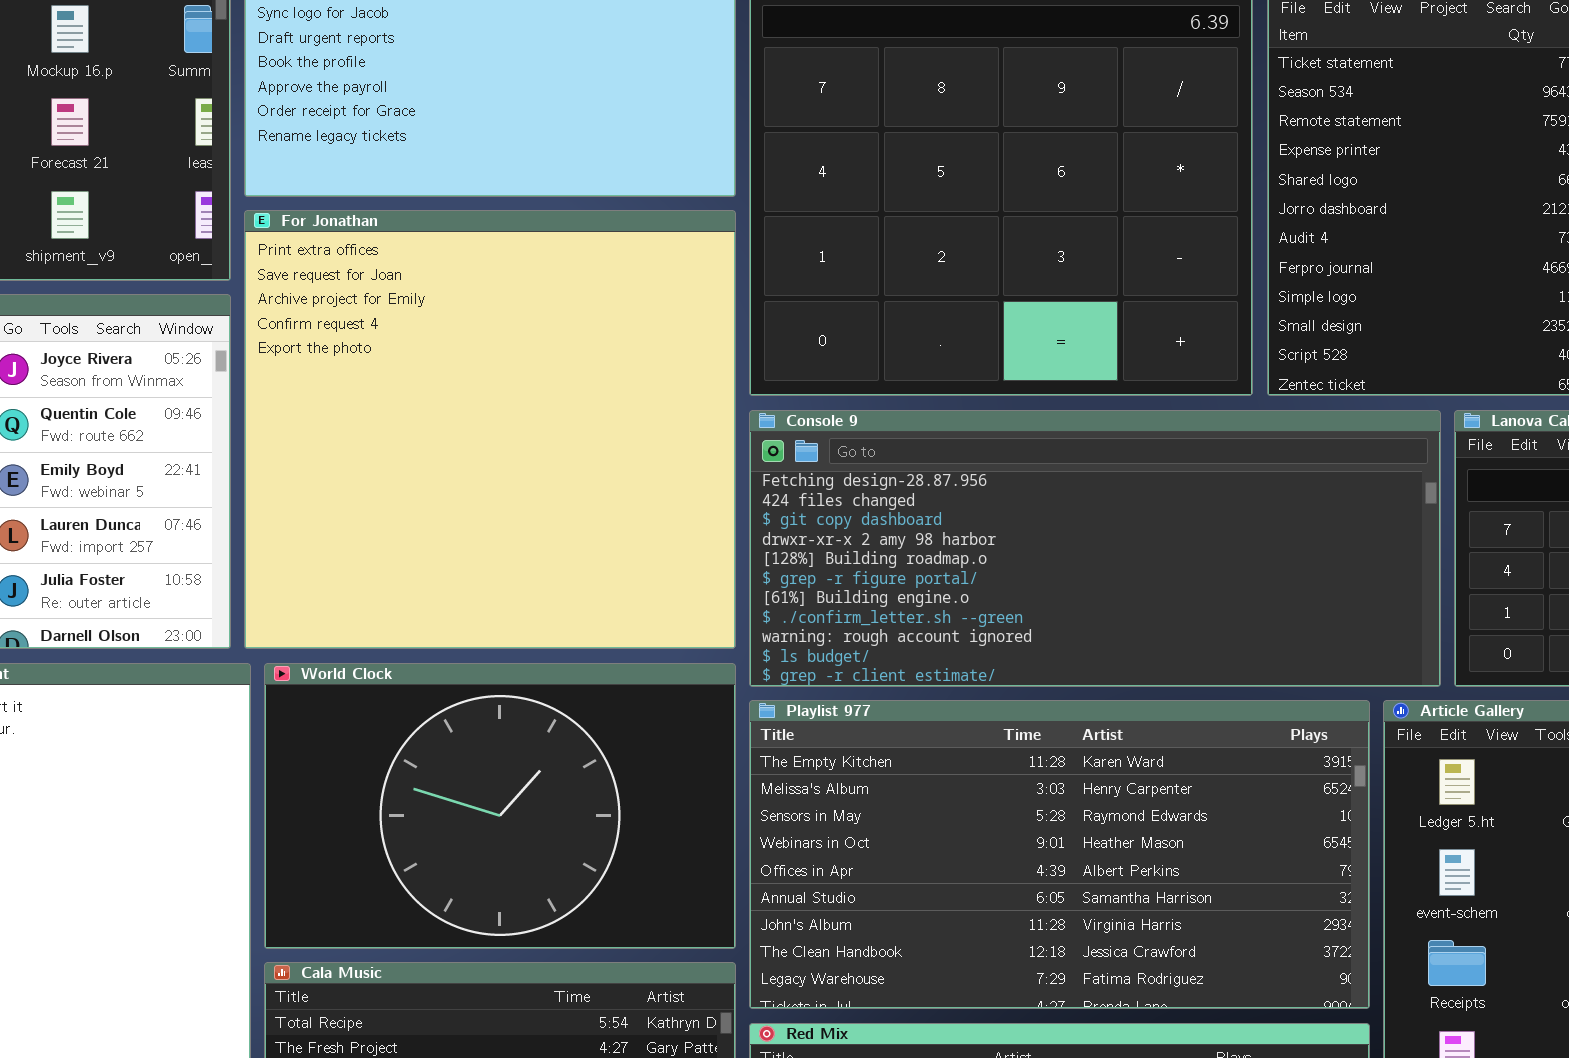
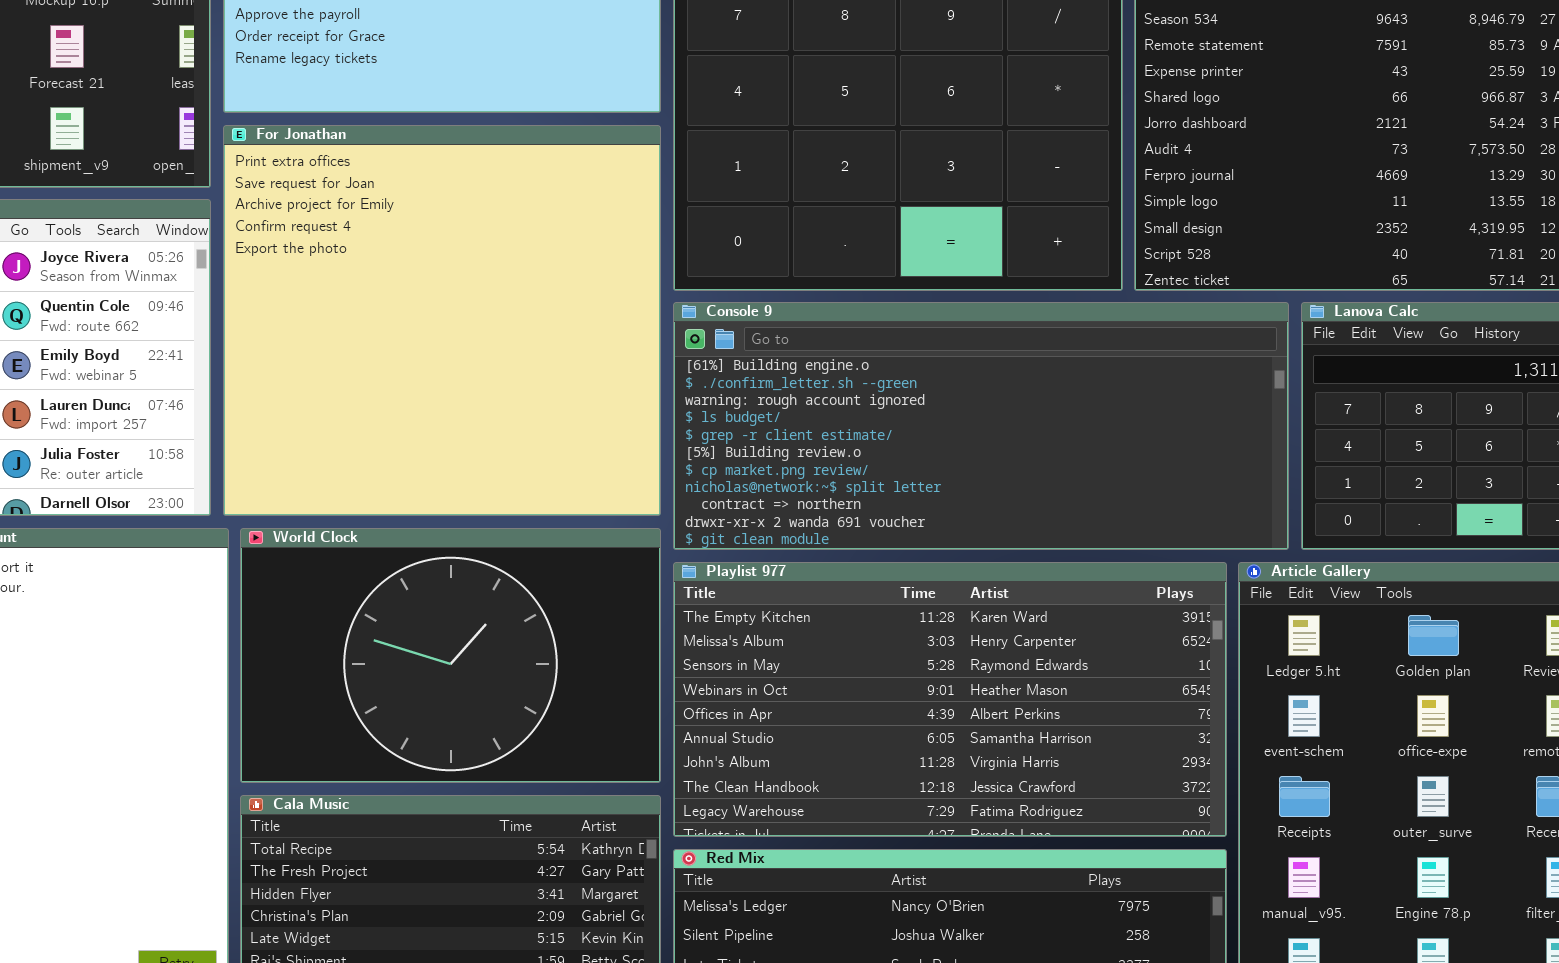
Console 9: [749,410,1441,687] -> [673,302,1289,550], scrolled down 6 rows

